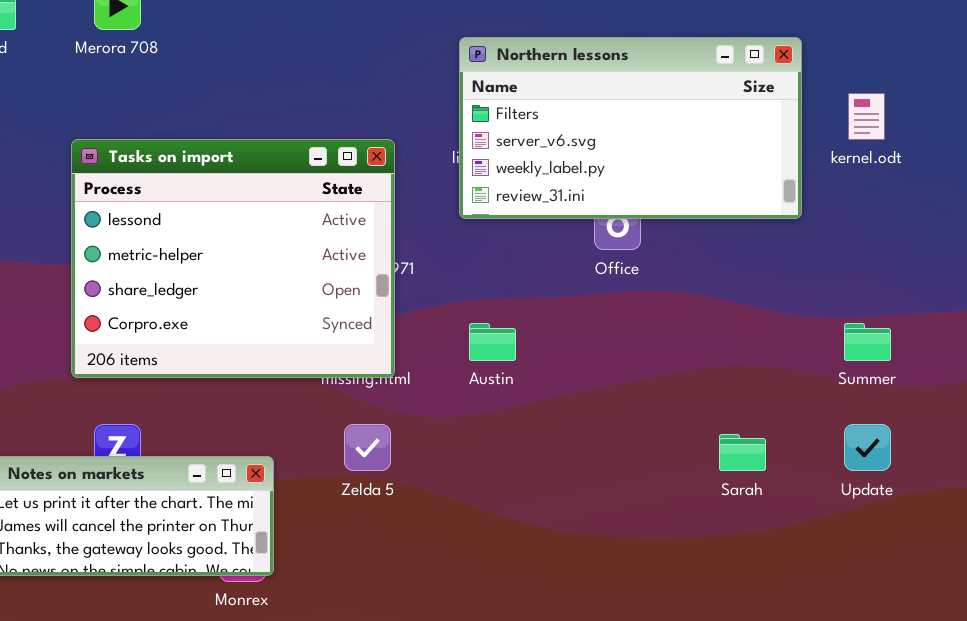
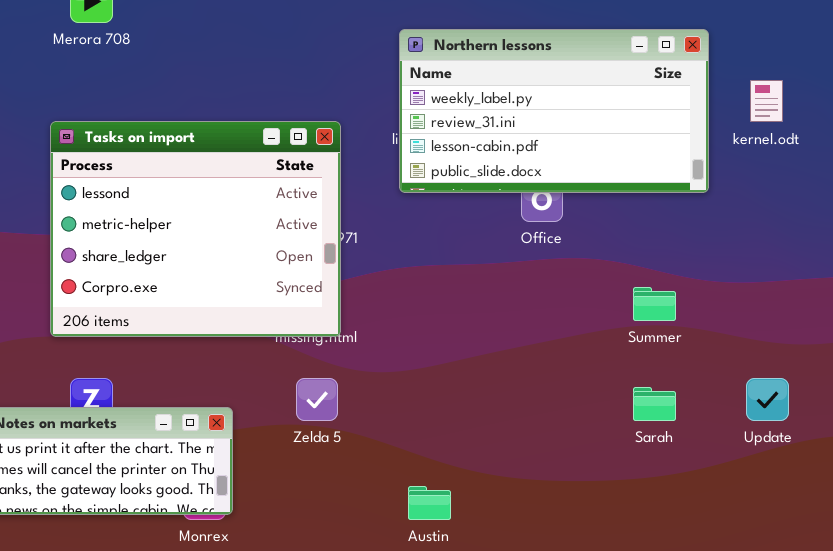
Northern lessons: [459,37,802,219] -> [399,29,709,193], scrolled down 2 rows
Austin: [469,323,516,361] -> [408,486,451,520], moved
Summer: [844,323,891,361] -> [633,287,676,321], moved

